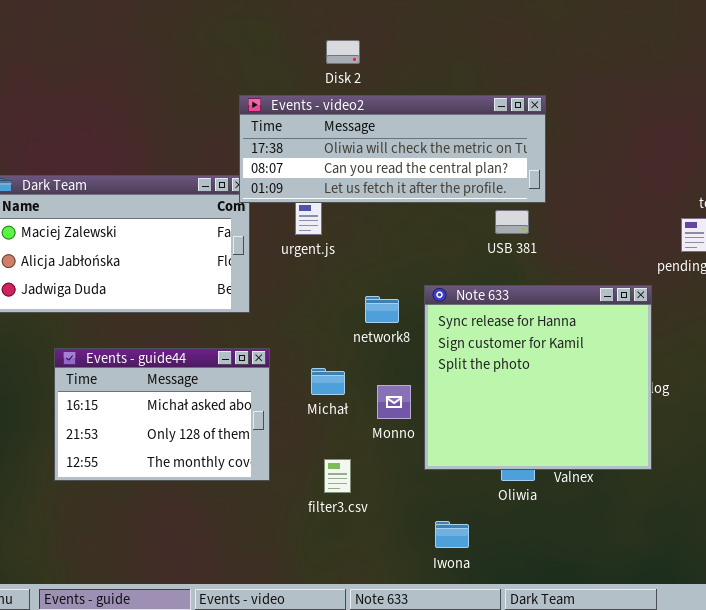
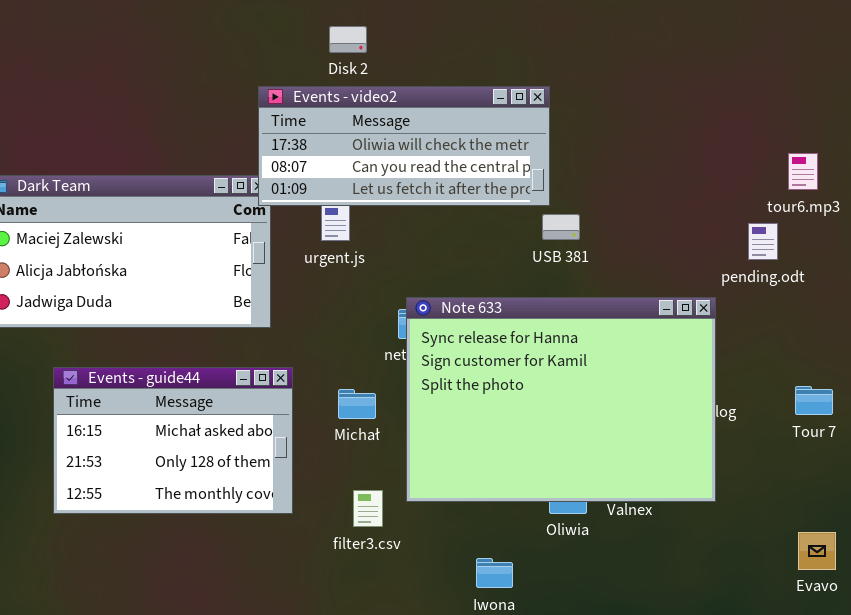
Disk 2: [326,40,360,64] -> [329,26,367,53], moved
Events - video2: [239,95,546,203] -> [258,86,550,206], resized
Note 633: [424,285,652,470] -> [406,297,716,502], resized

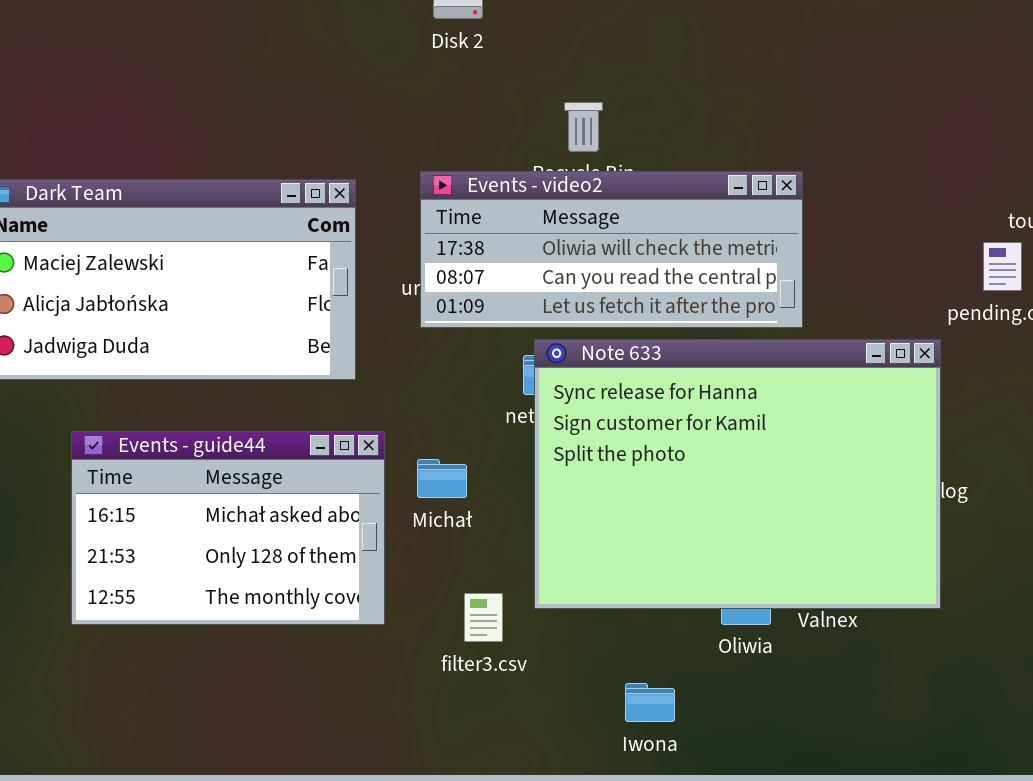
Events - video2: [258,86,550,206] -> [420,171,803,328], moved
Michał: [338,389,376,419] -> [417,459,467,498], moved

